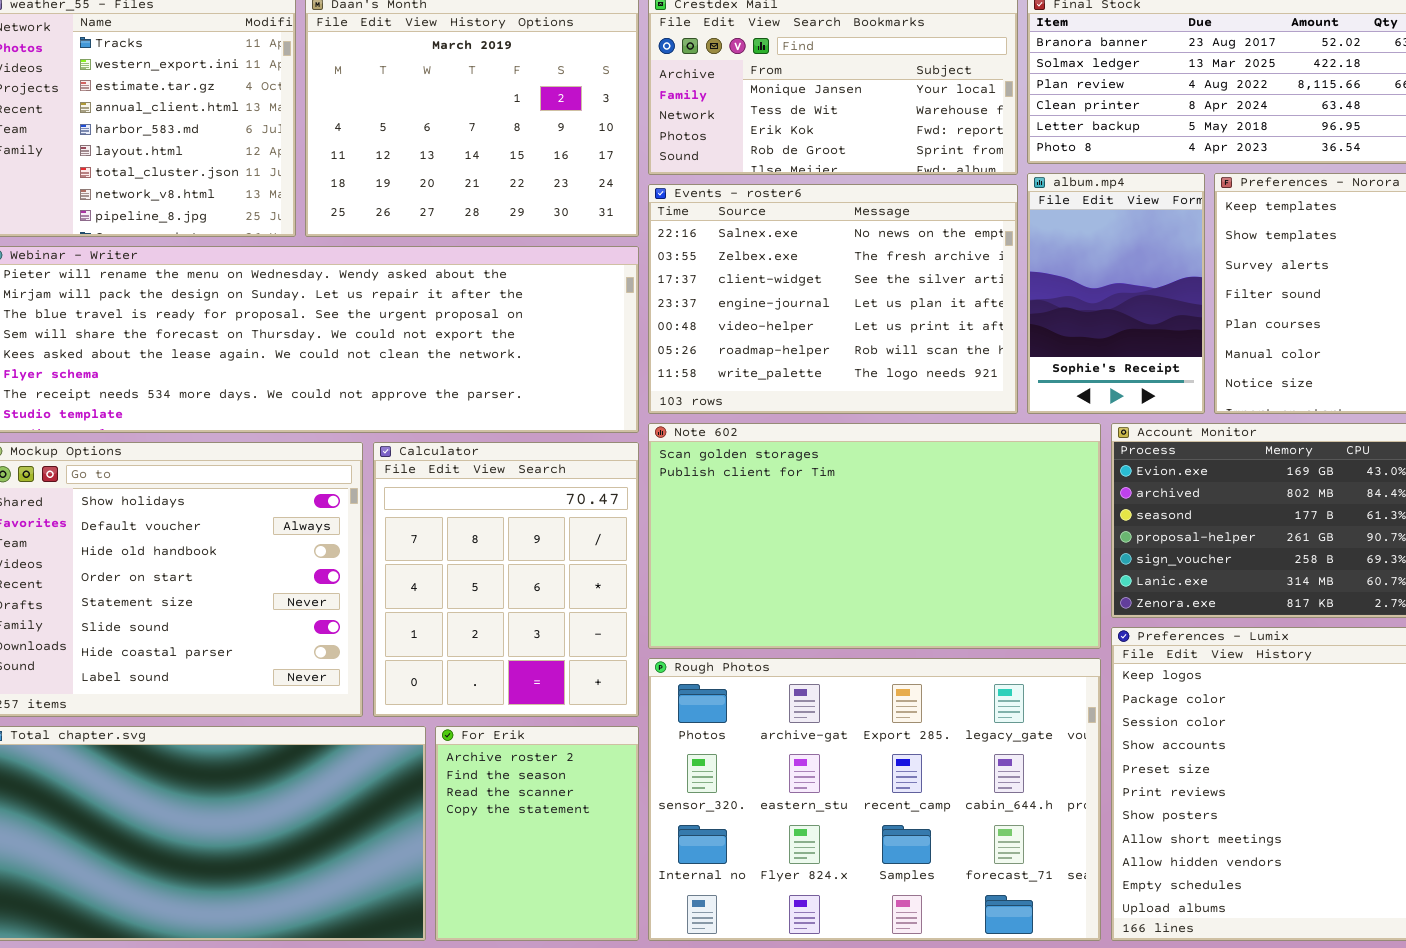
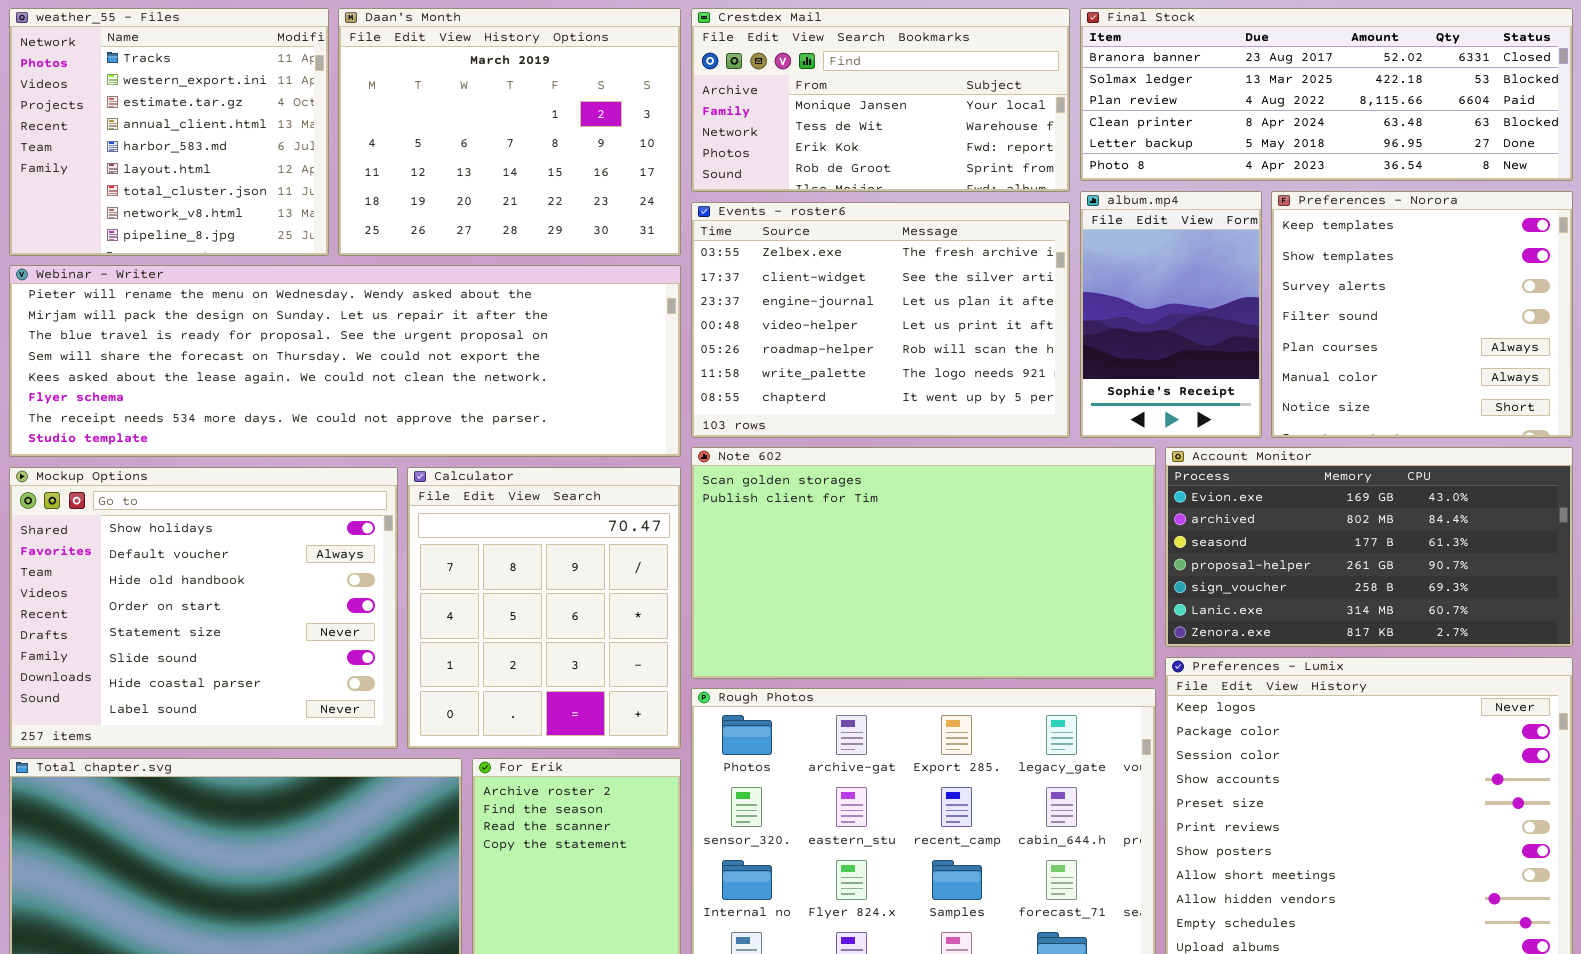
Events - roster6: [648,184,1018,414] -> [691,202,1070,438], scrolled down 1 row

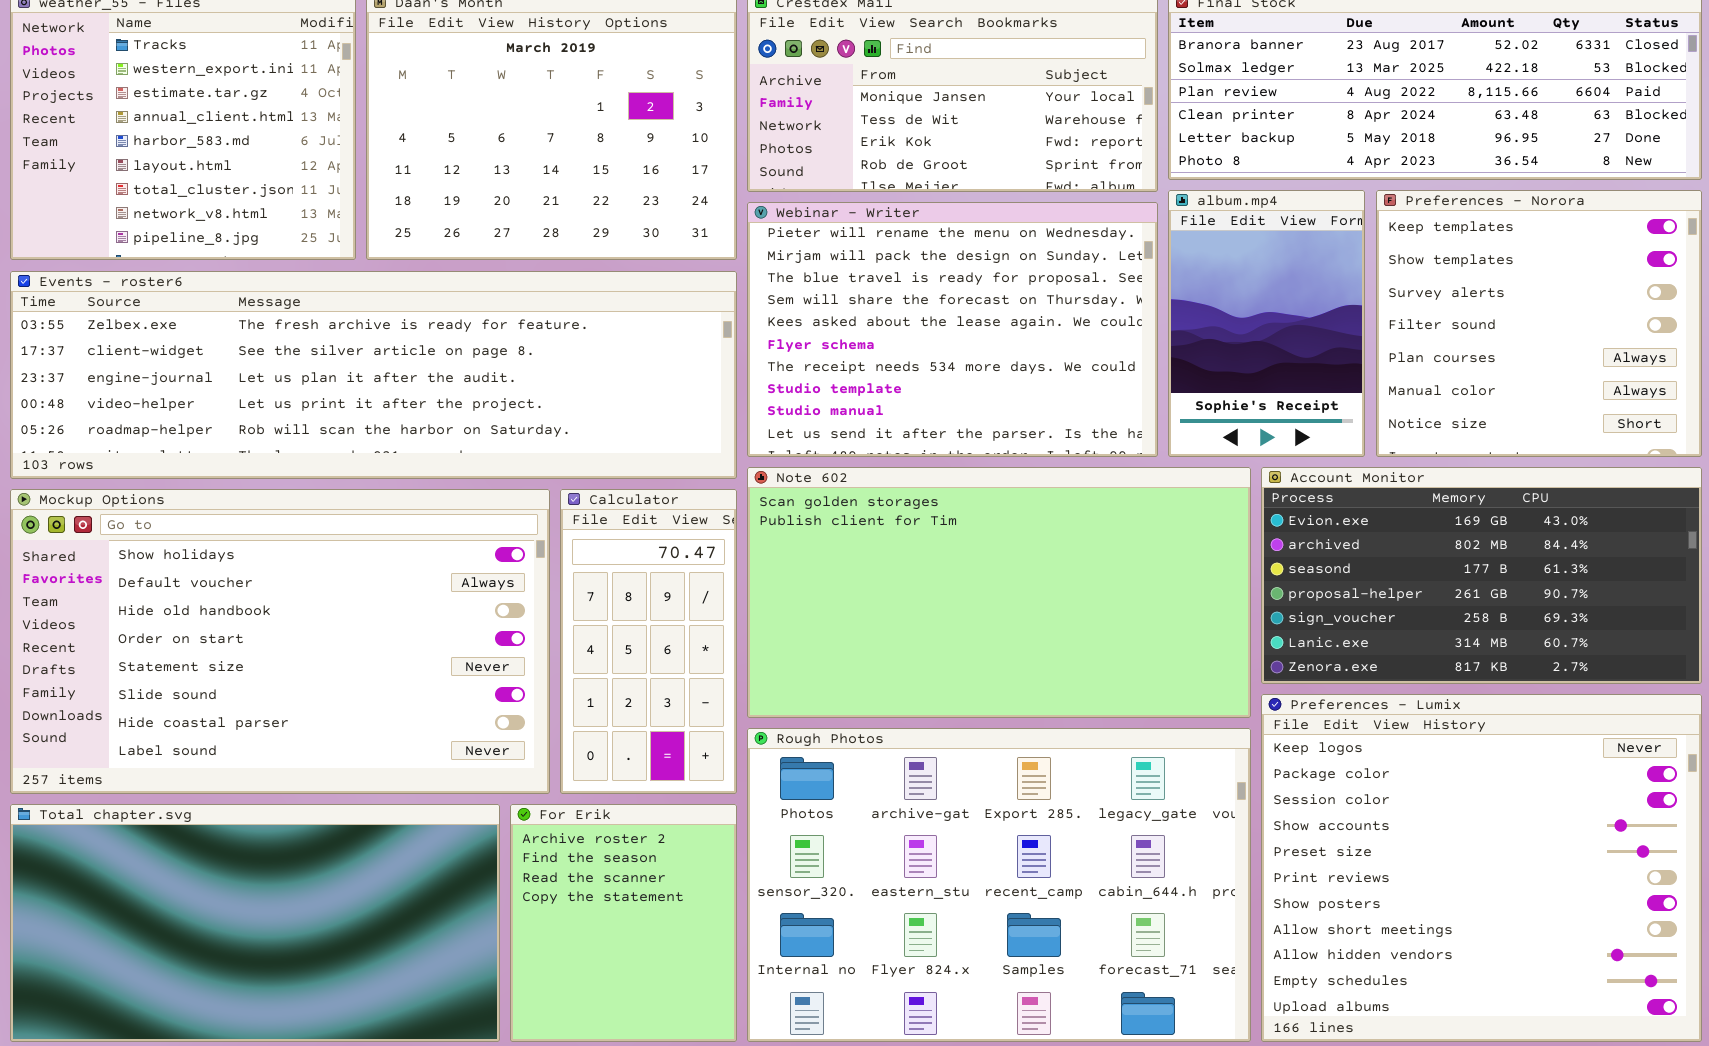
Events - roster6: [691,202,1070,438] -> [10,271,737,479], moved, resized
Webinar - Writer: [9,265,681,457] -> [747,202,1158,457], moved, resized
Mockup Options: [9,467,398,749] -> [10,489,550,794], resized
Calculator: [407,467,681,749] -> [560,489,737,794], resized

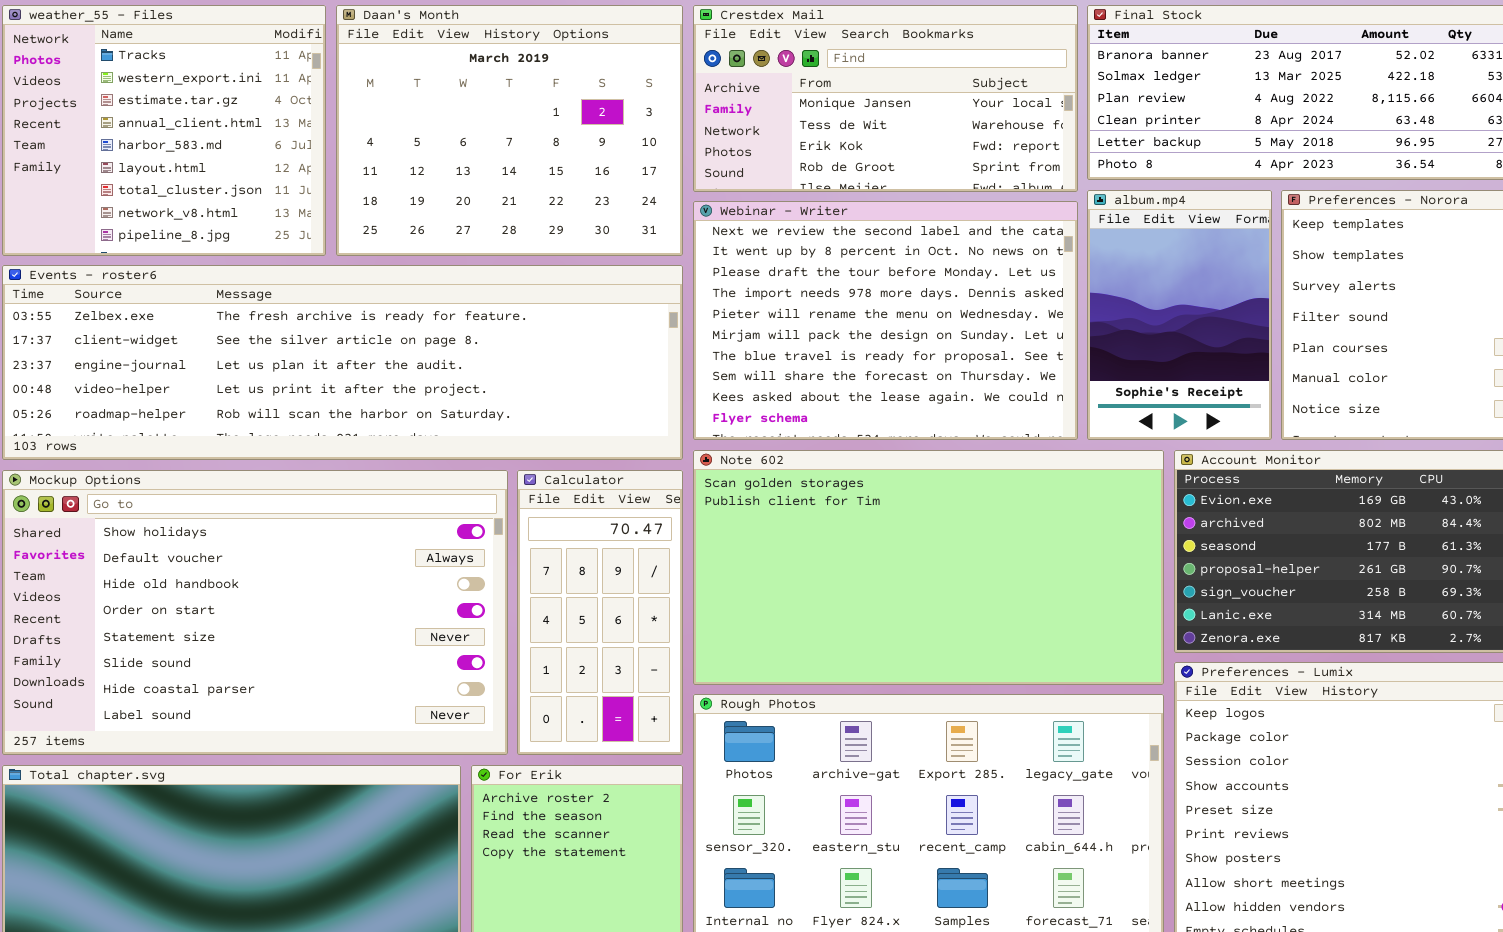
Webinar - Writer: [747,202,1158,457] -> [693,201,1078,440], scrolled up 4 rows

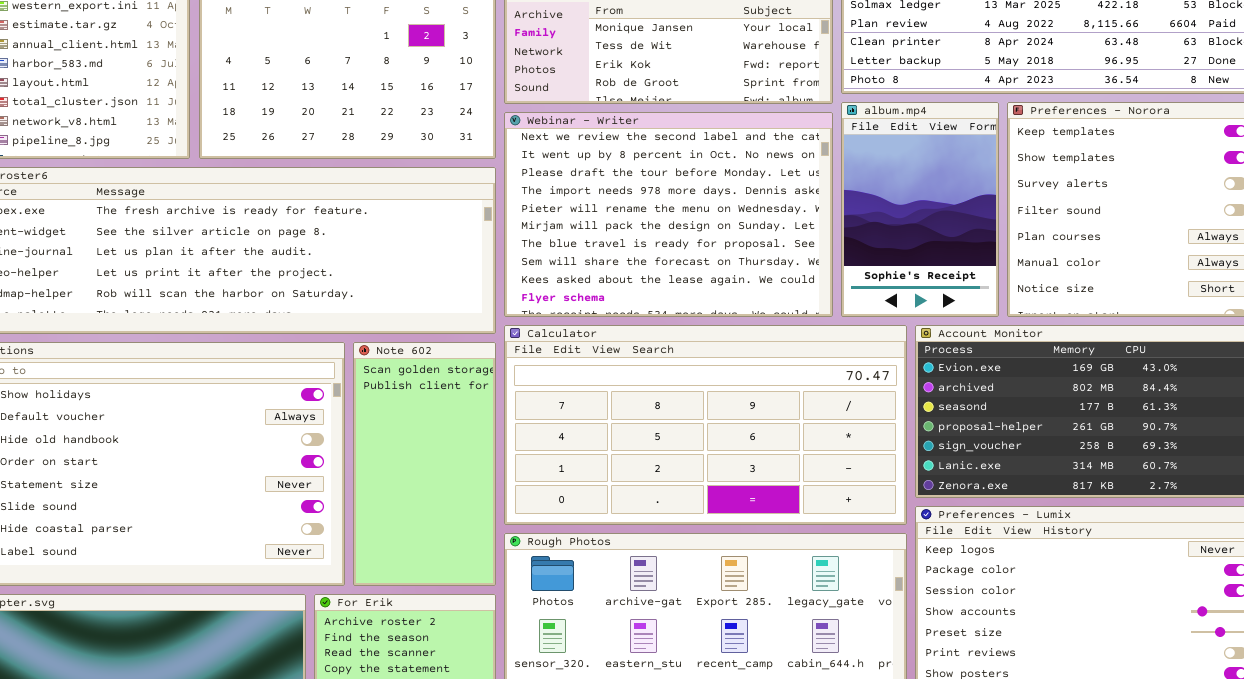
Note 602: [693,450,1164,685] -> [353,342,496,586], moved, resized
Calculator: [517,470,683,755] -> [504,325,907,525], moved, resized

